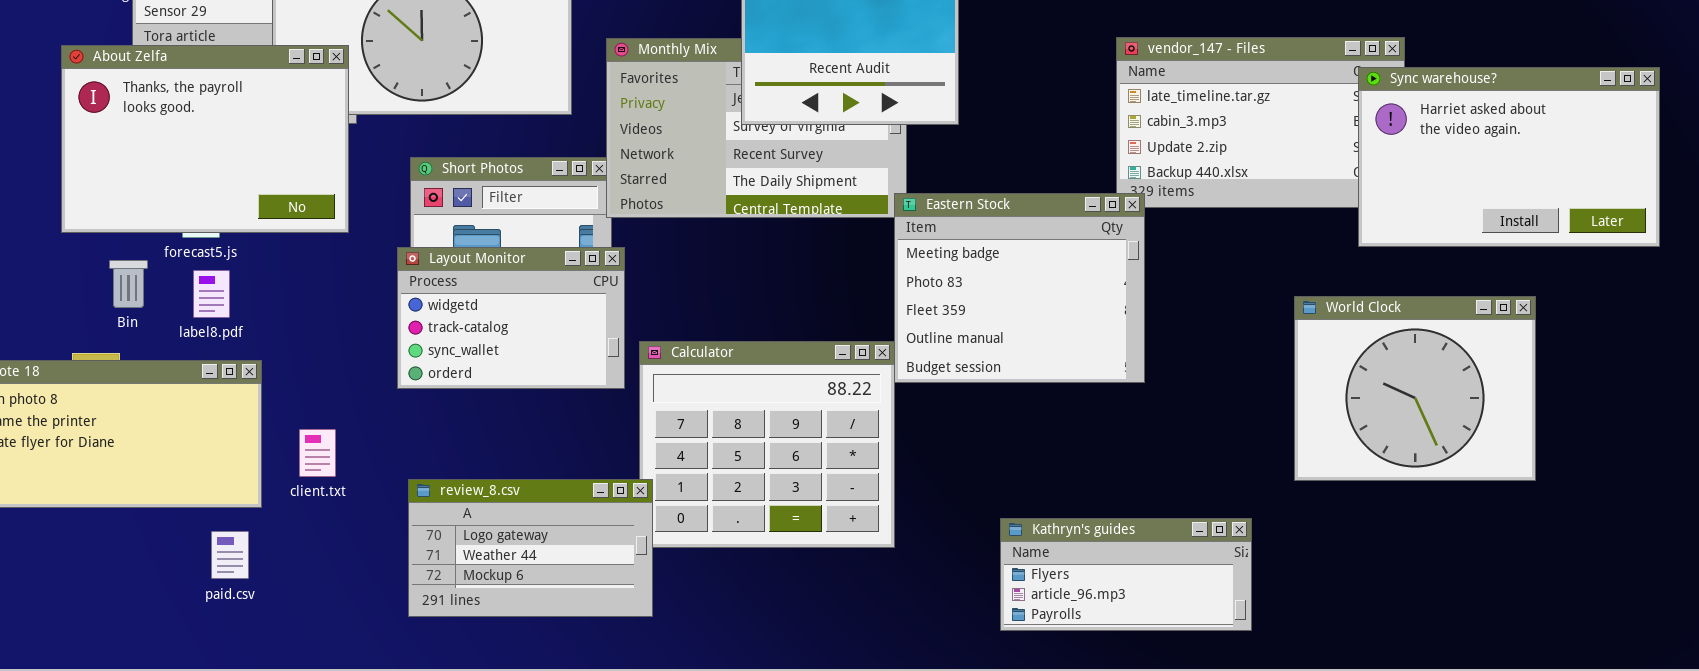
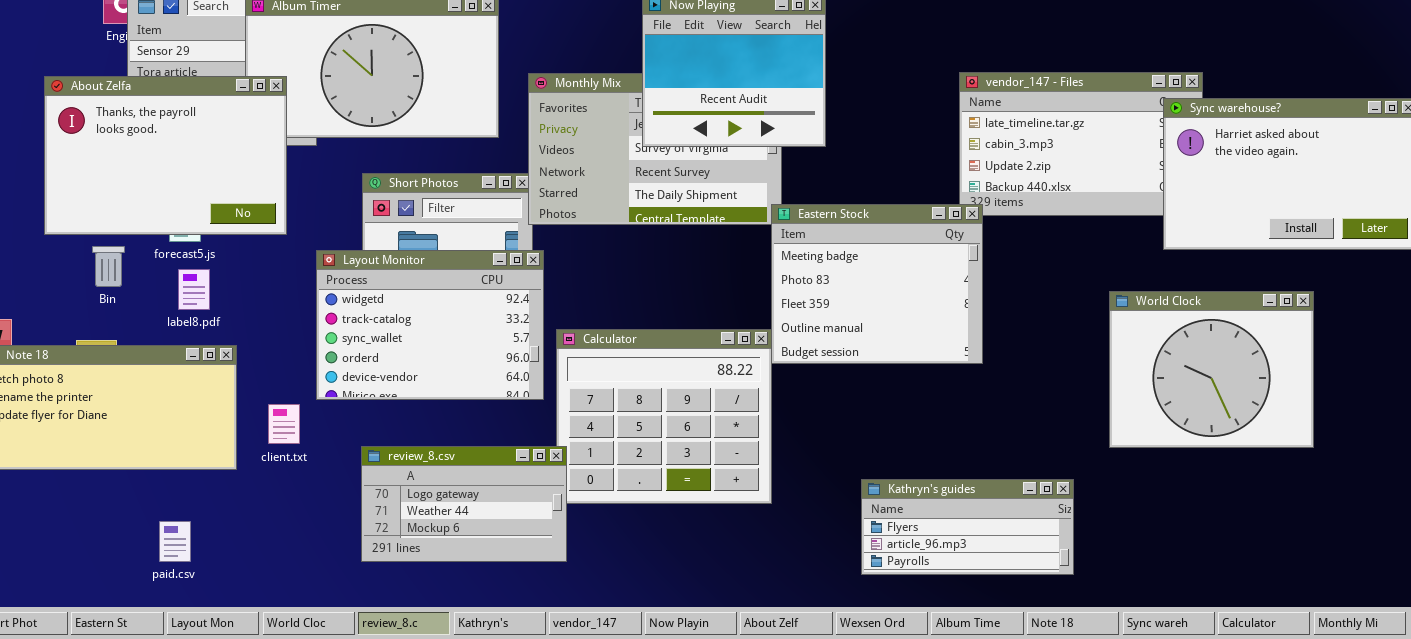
About Zelfa: [61,45,349,233] -> [44,76,287,235], moved
Layout Monitor: [397,247,625,389] -> [316,250,544,400], resized
Bin: [109,260,148,308] -> [92,246,125,287], moved
paid.csv: [211,531,249,579] -> [159,521,191,562], moved

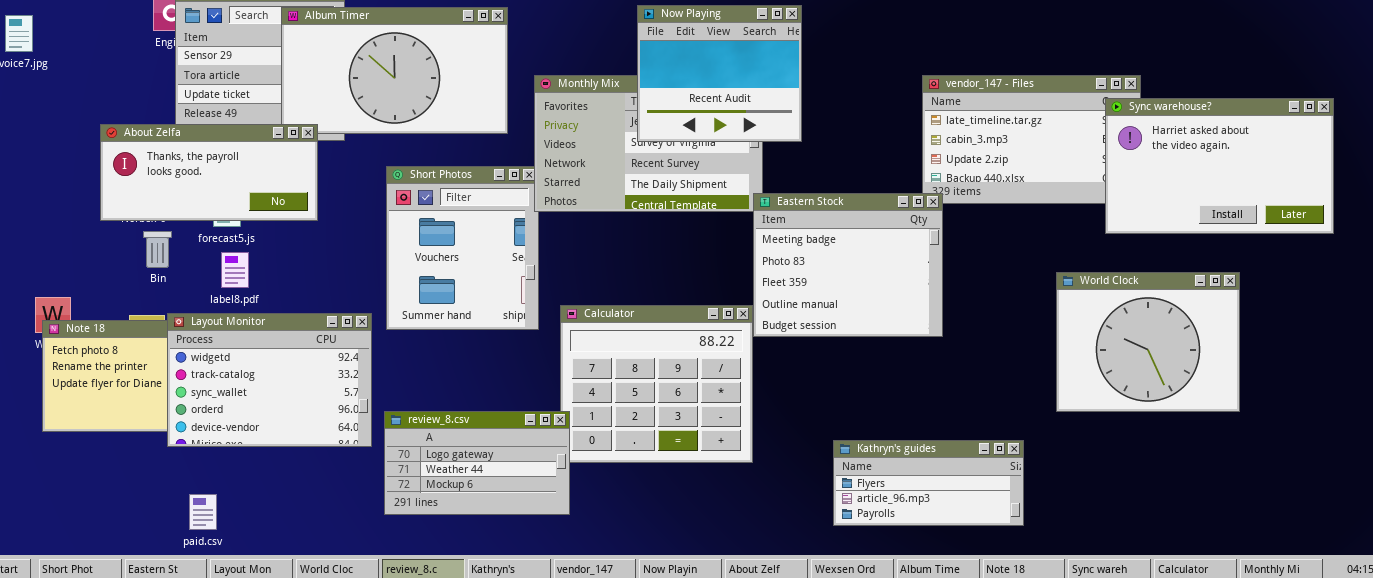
About Zelfa: [44,76,287,235] -> [100,124,318,221], resized
Layout Monitor: [316,250,544,400] -> [167,313,372,447], moved
paid.csv: [159,521,191,562] -> [189,494,217,530], moved

